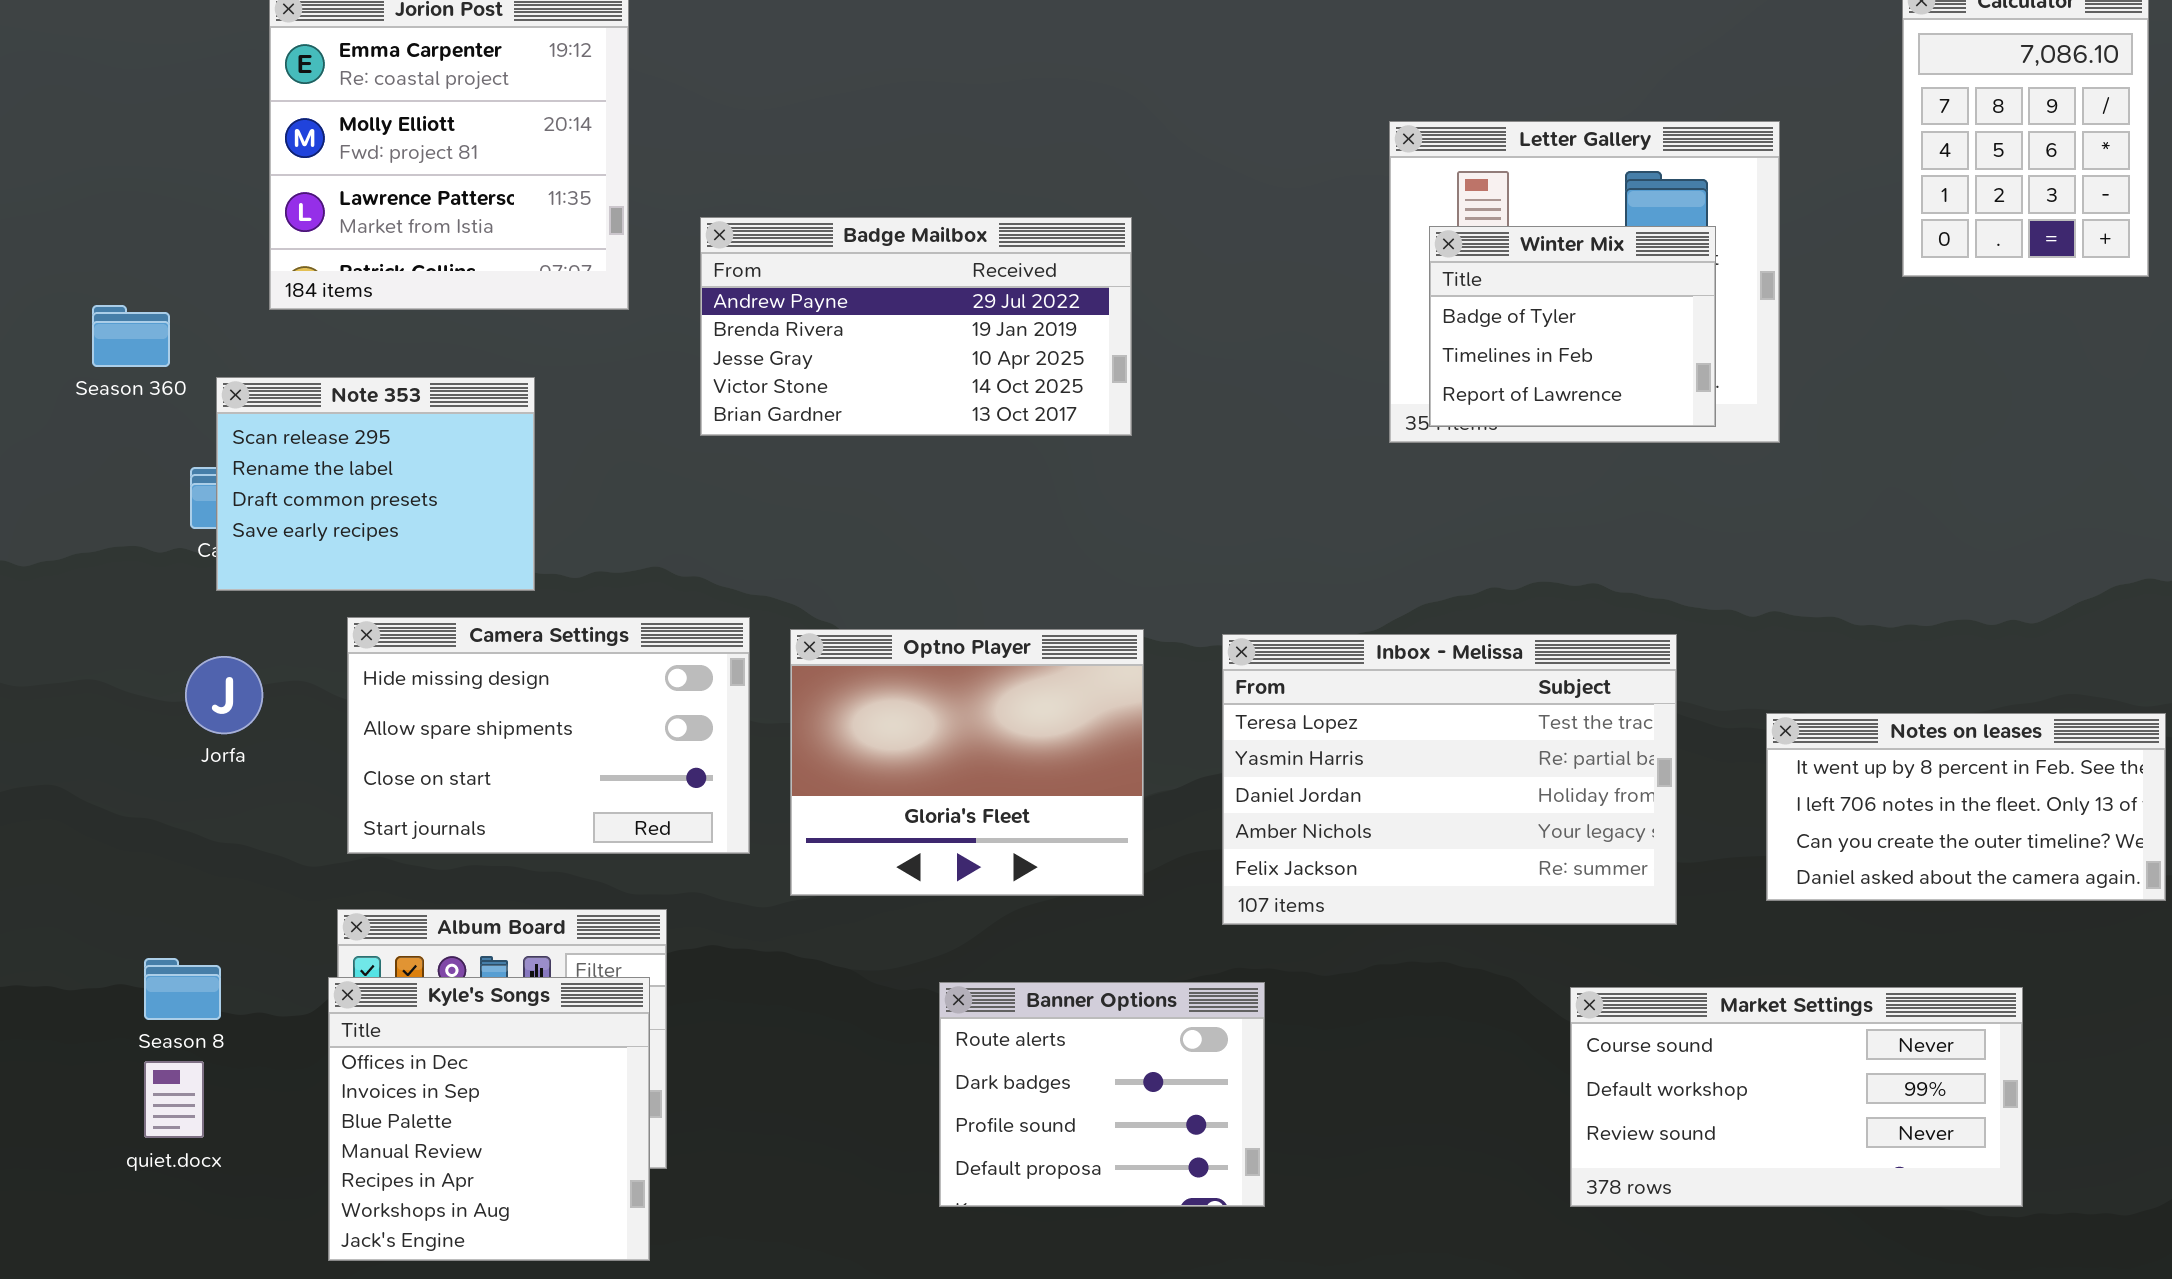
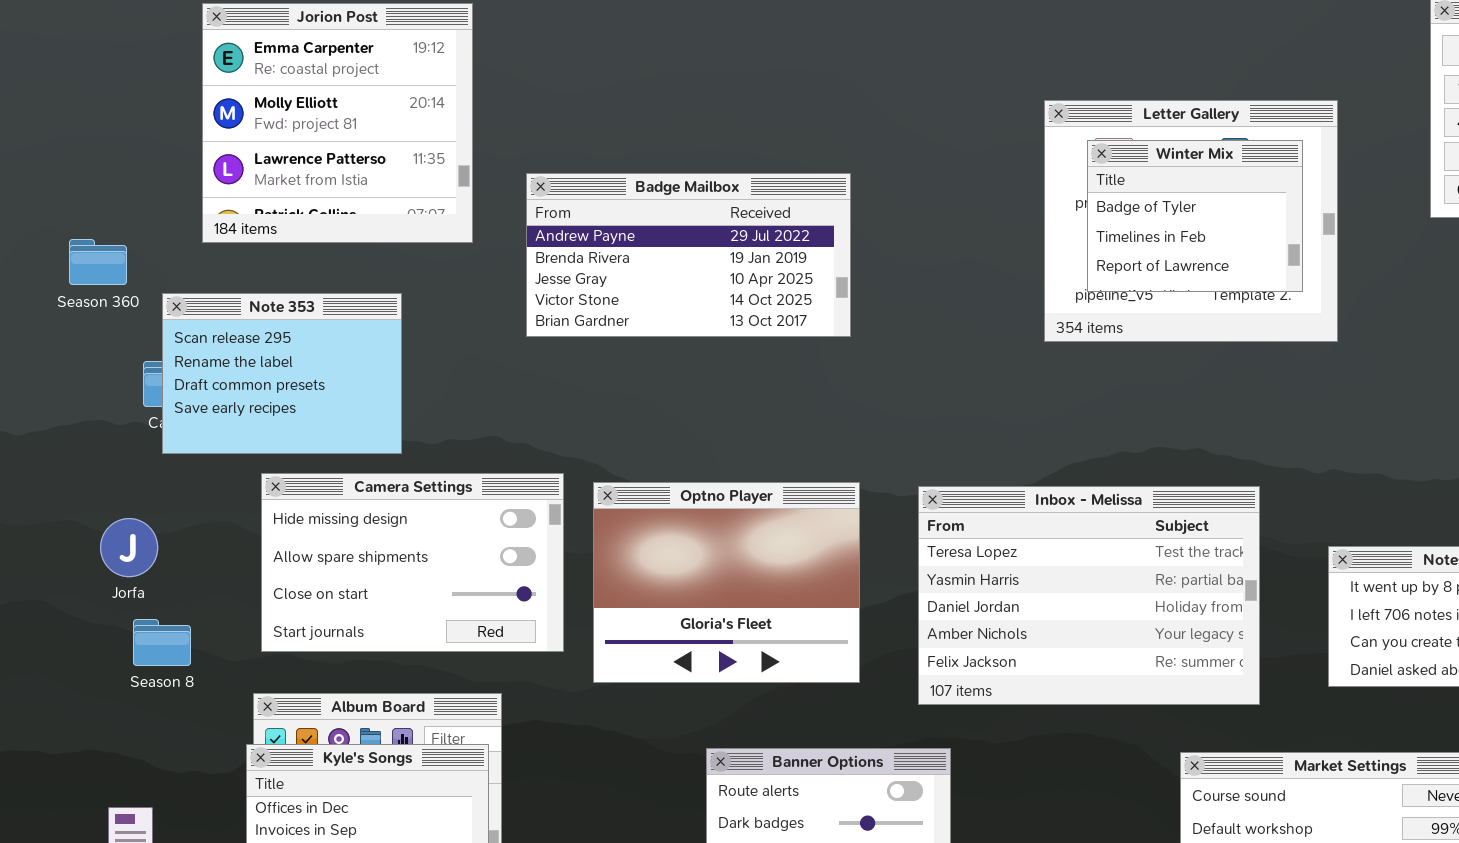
Winter Mix: [1429,226,1716,427] -> [1087,140,1303,292], moved
Jorfa: [185,656,263,734] -> [100,518,158,577], moved
Season 8: [144,958,221,1020] -> [133,619,191,666], moved

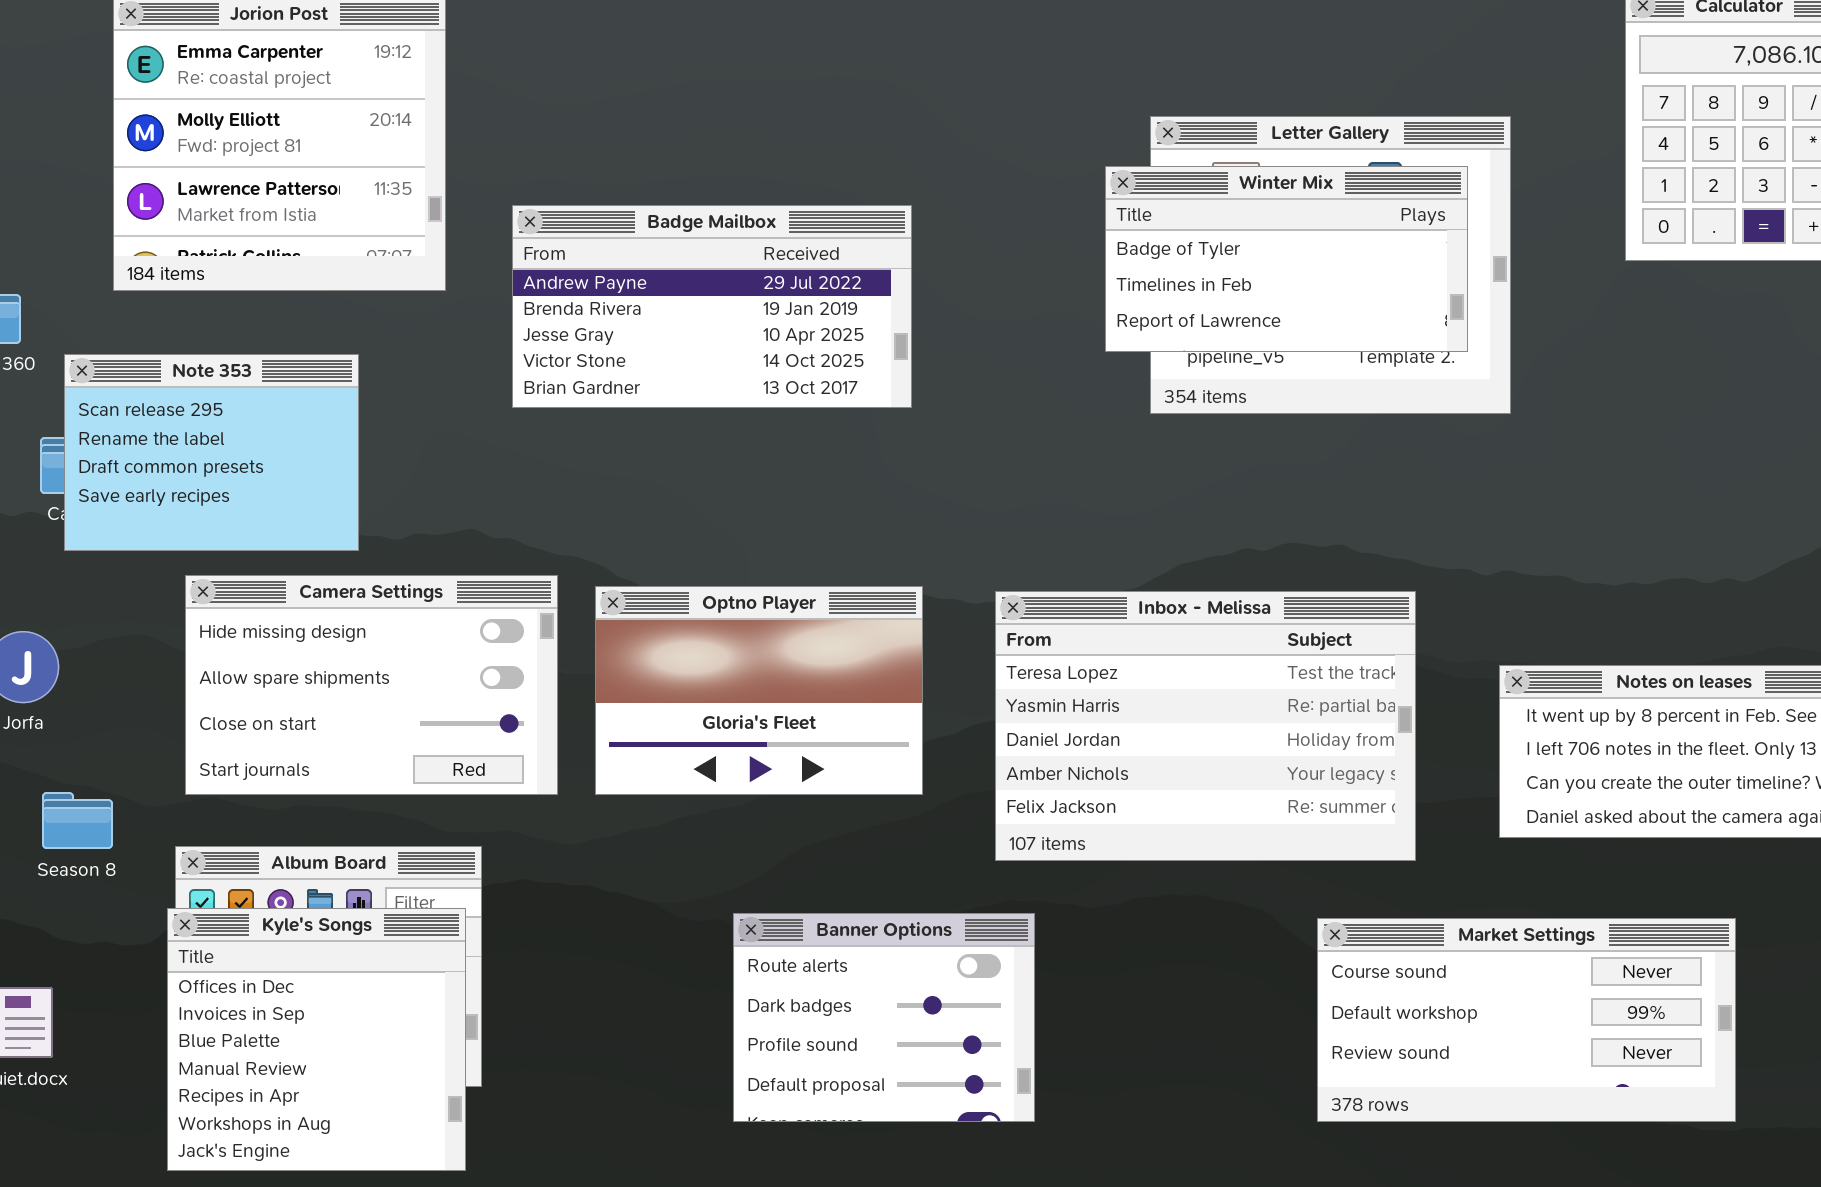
Winter Mix: [1087,140,1303,292] -> [1105,166,1468,352], resized
Optno Player: [593,482,860,683] -> [595,586,923,795], resized
Season 8: [133,619,191,666] -> [42,792,113,849], moved

